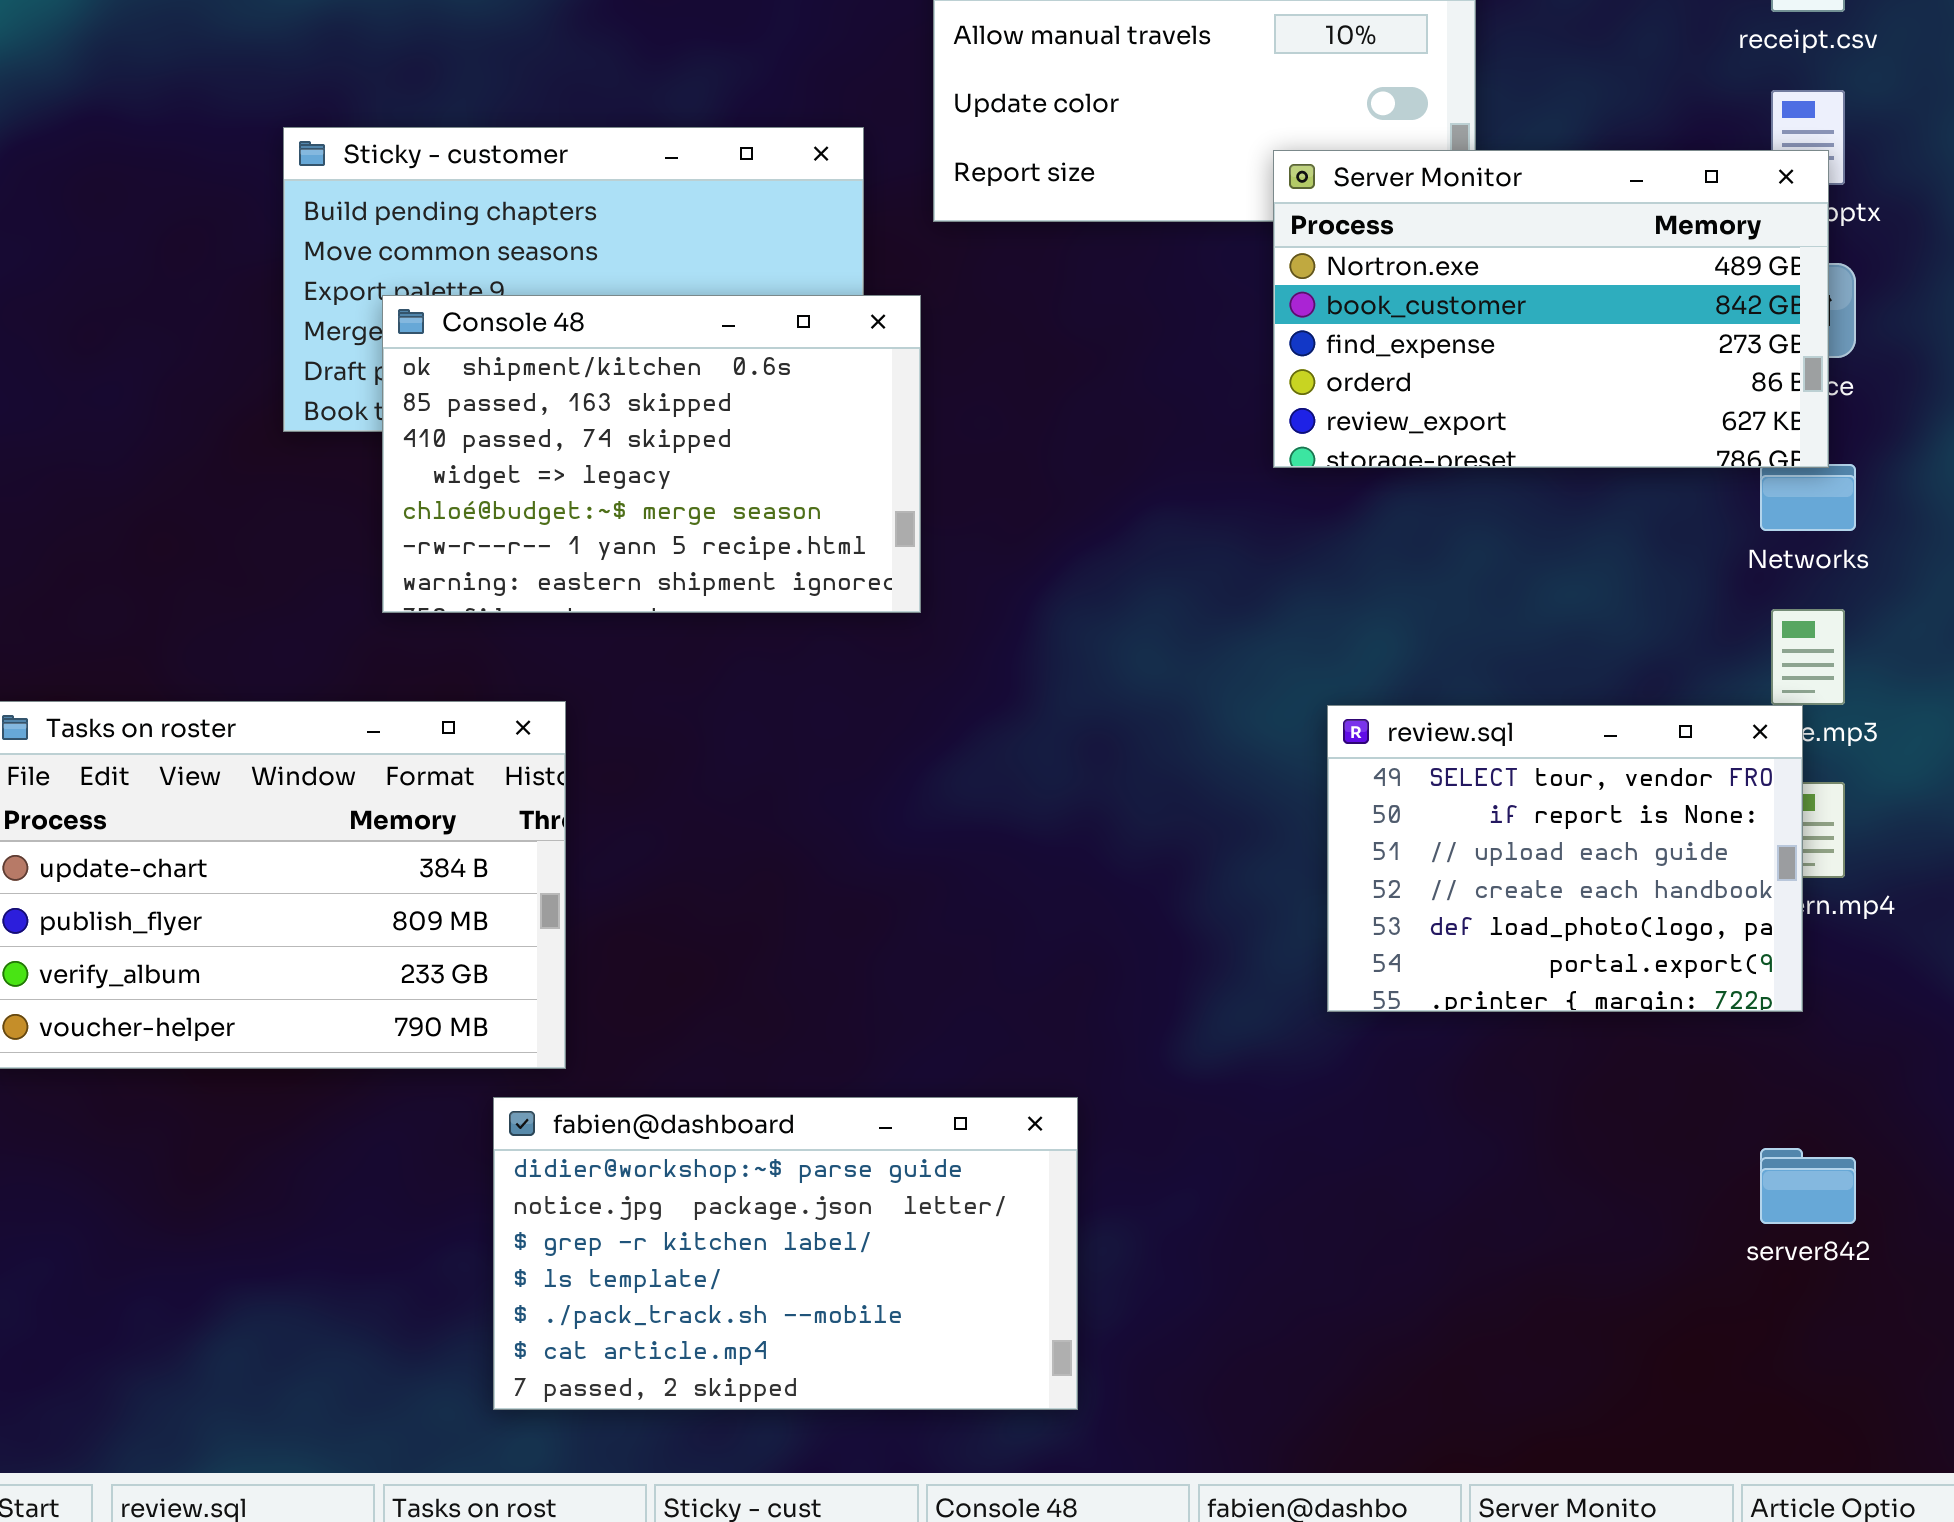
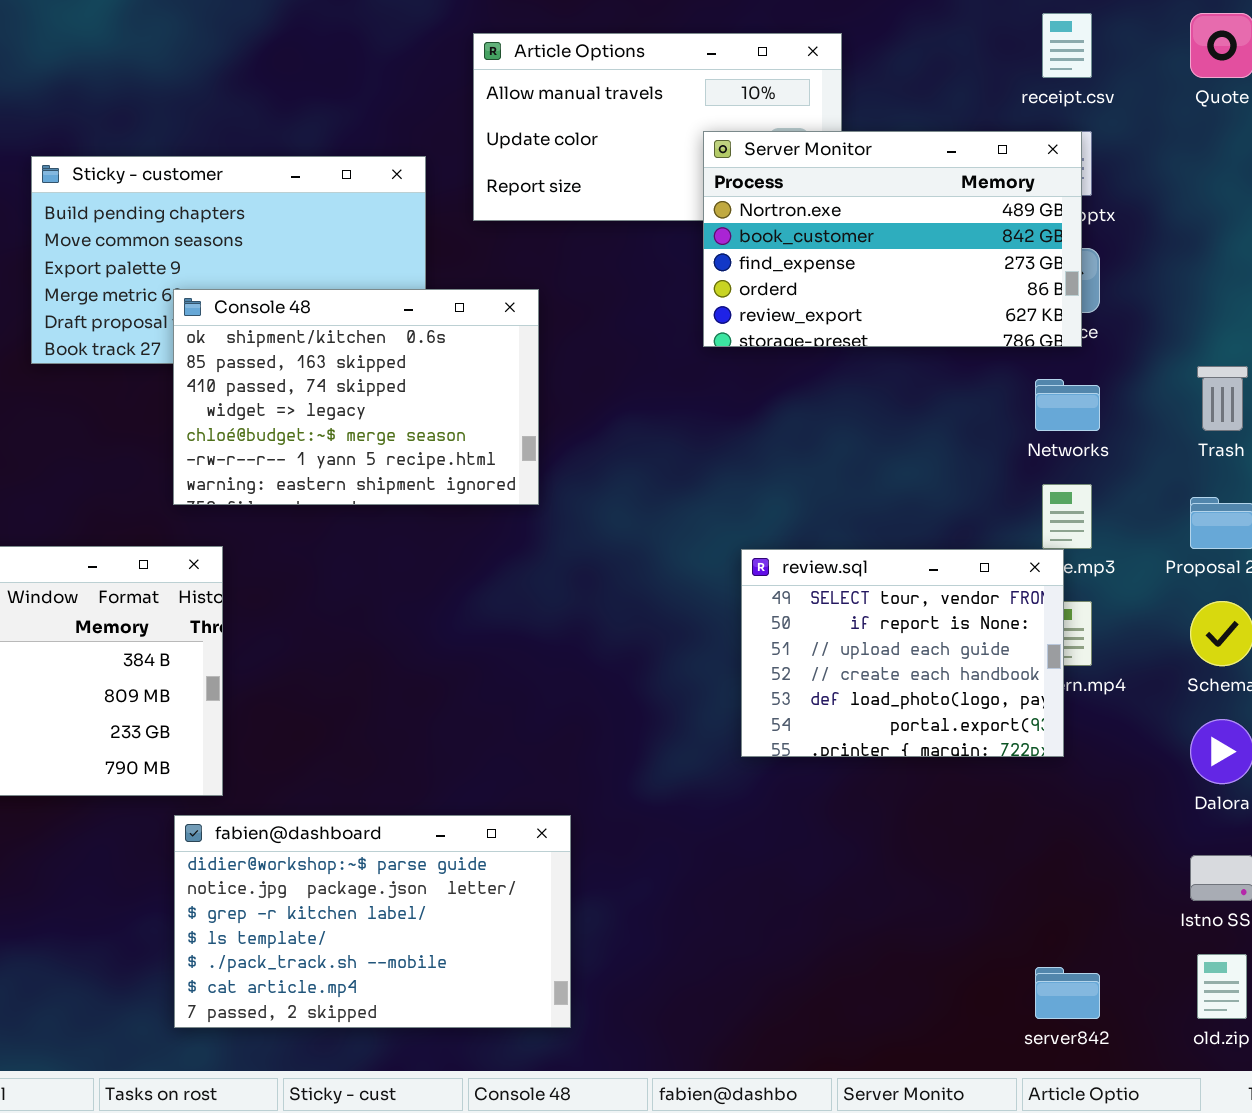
Server Monitor: [1273,150,1829,468] -> [703,131,1082,347], moved
Console 48: [382,295,921,613] -> [173,289,539,505], moved
server842: [1760,1148,1856,1224] -> [1035,967,1100,1019], moved

